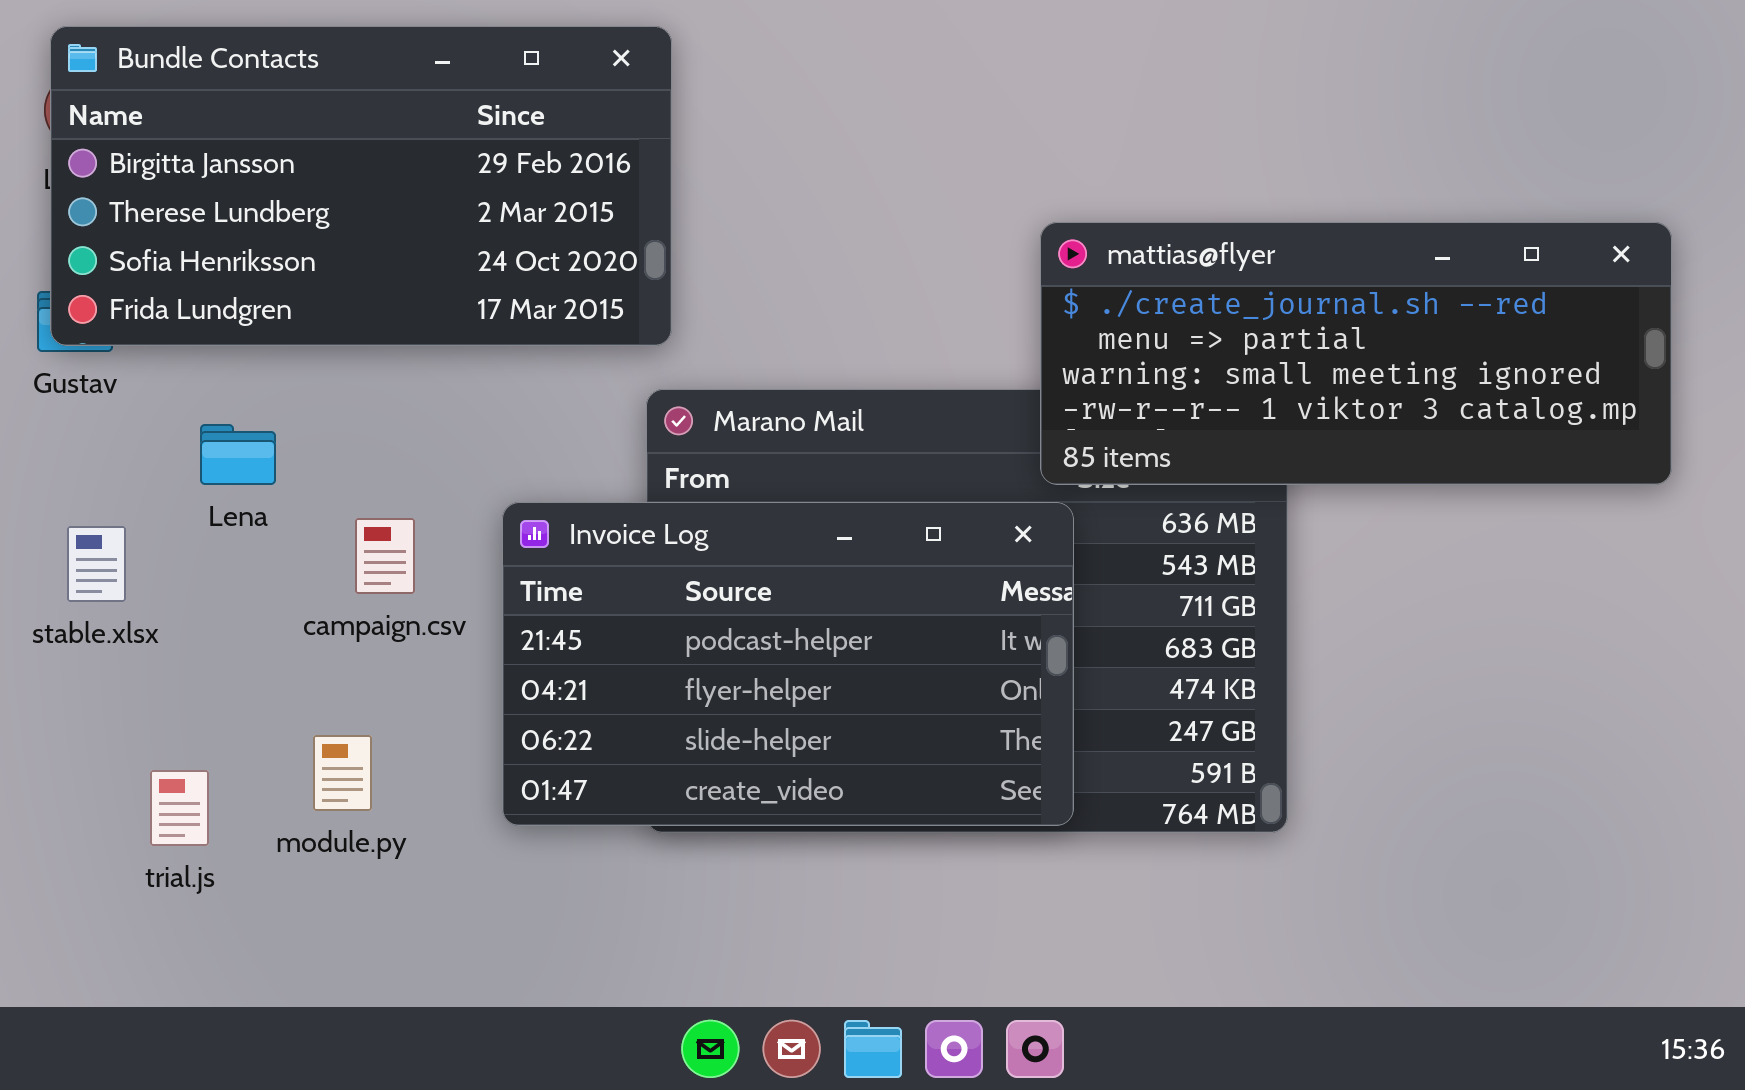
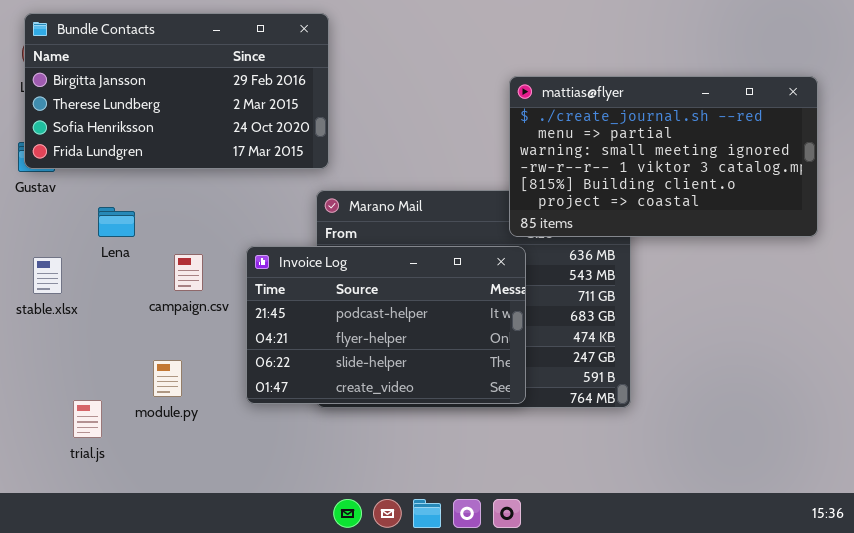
mattias@flyer: [1040,222,1672,485] -> [509,76,818,237], resized
trial.js: [150,770,209,846] -> [73,400,102,438], moved

